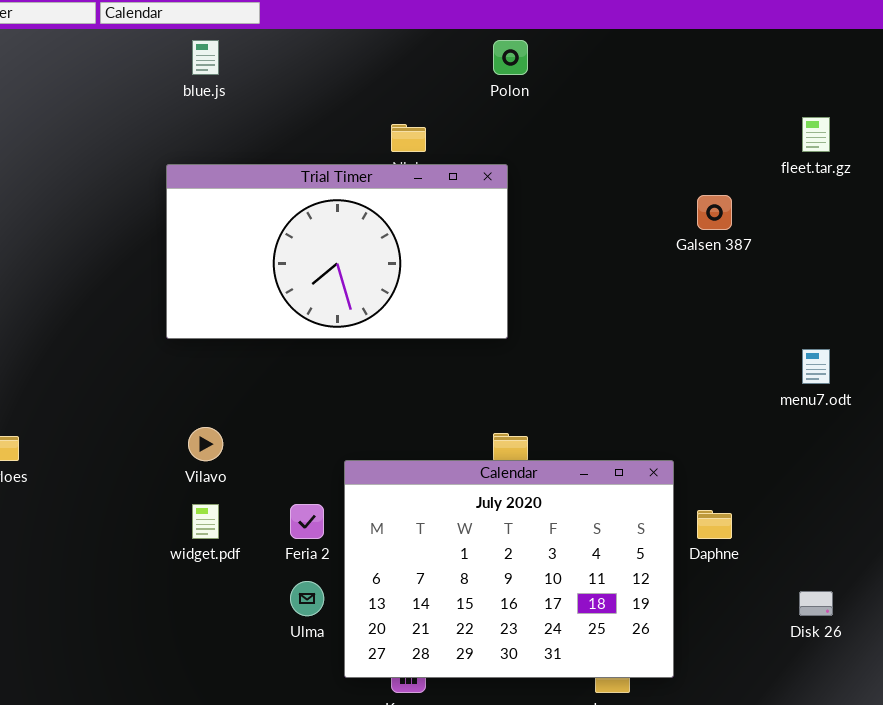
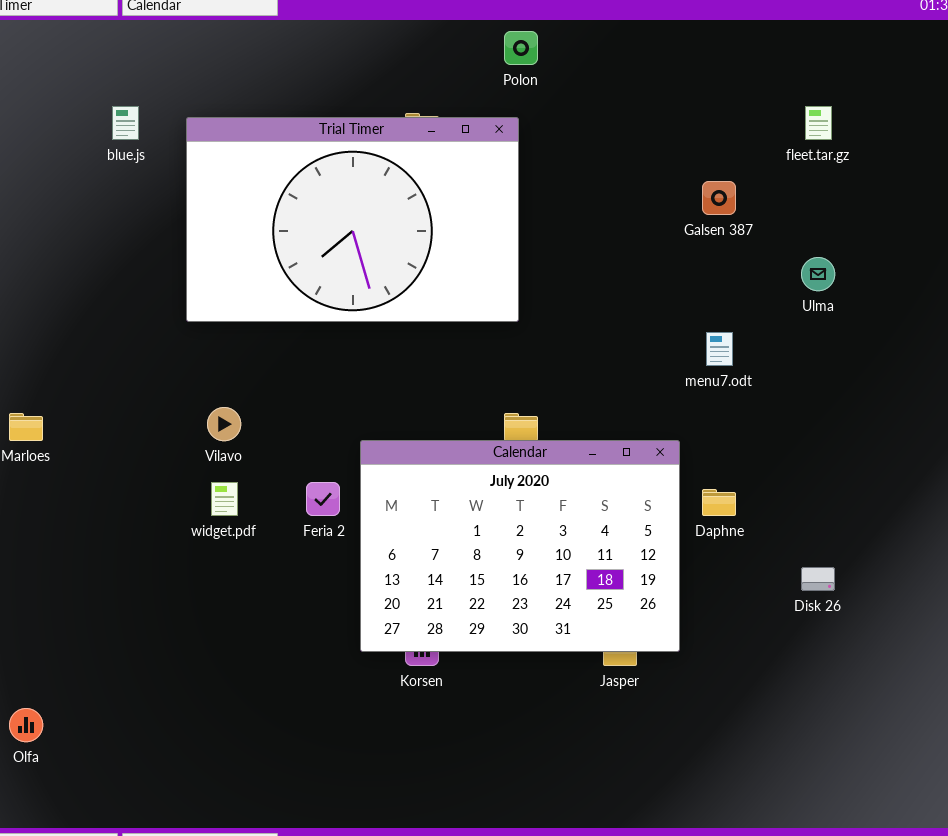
blue.js: [192,40,219,75] -> [112,106,139,140], moved
Trial Timer: [166,164,508,339] -> [186,117,519,322], resized
menu7.odt: [802,349,830,384] -> [706,332,733,366], moved
Ulma: [290,581,324,616] -> [801,257,835,291], moved

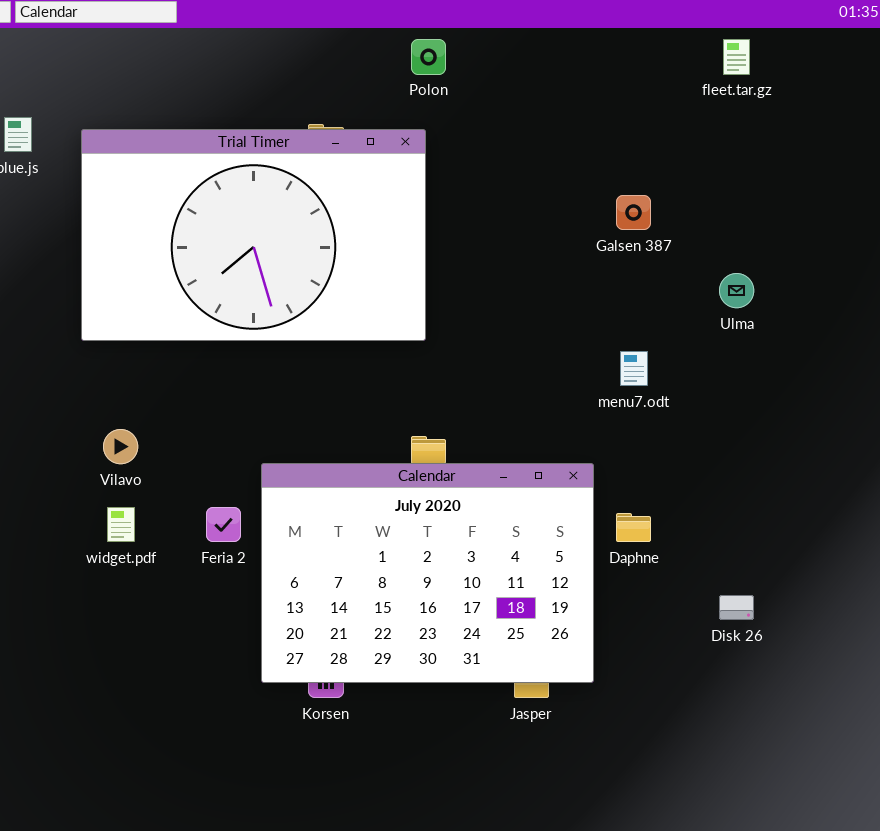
fleet.tar.gz: [805,106,832,140] -> [723,39,750,75], moved

